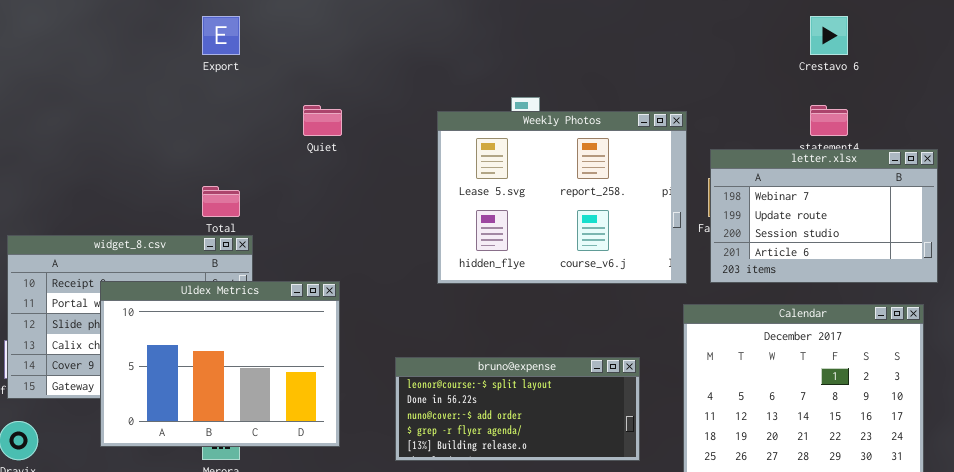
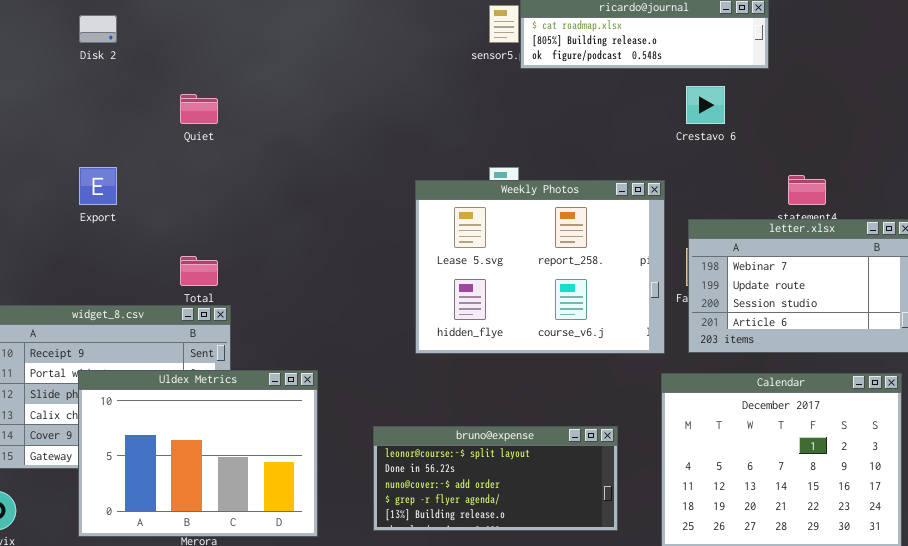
Export: [202,16,240,55] -> [79,167,117,205], moved
Crestavo 6: [810,16,848,55] -> [686,86,725,124], moved
Quiet: [303,105,342,136] -> [180,94,218,124], moved
Uldex Metrics: [100,281,340,447] -> [78,370,318,537], moved

